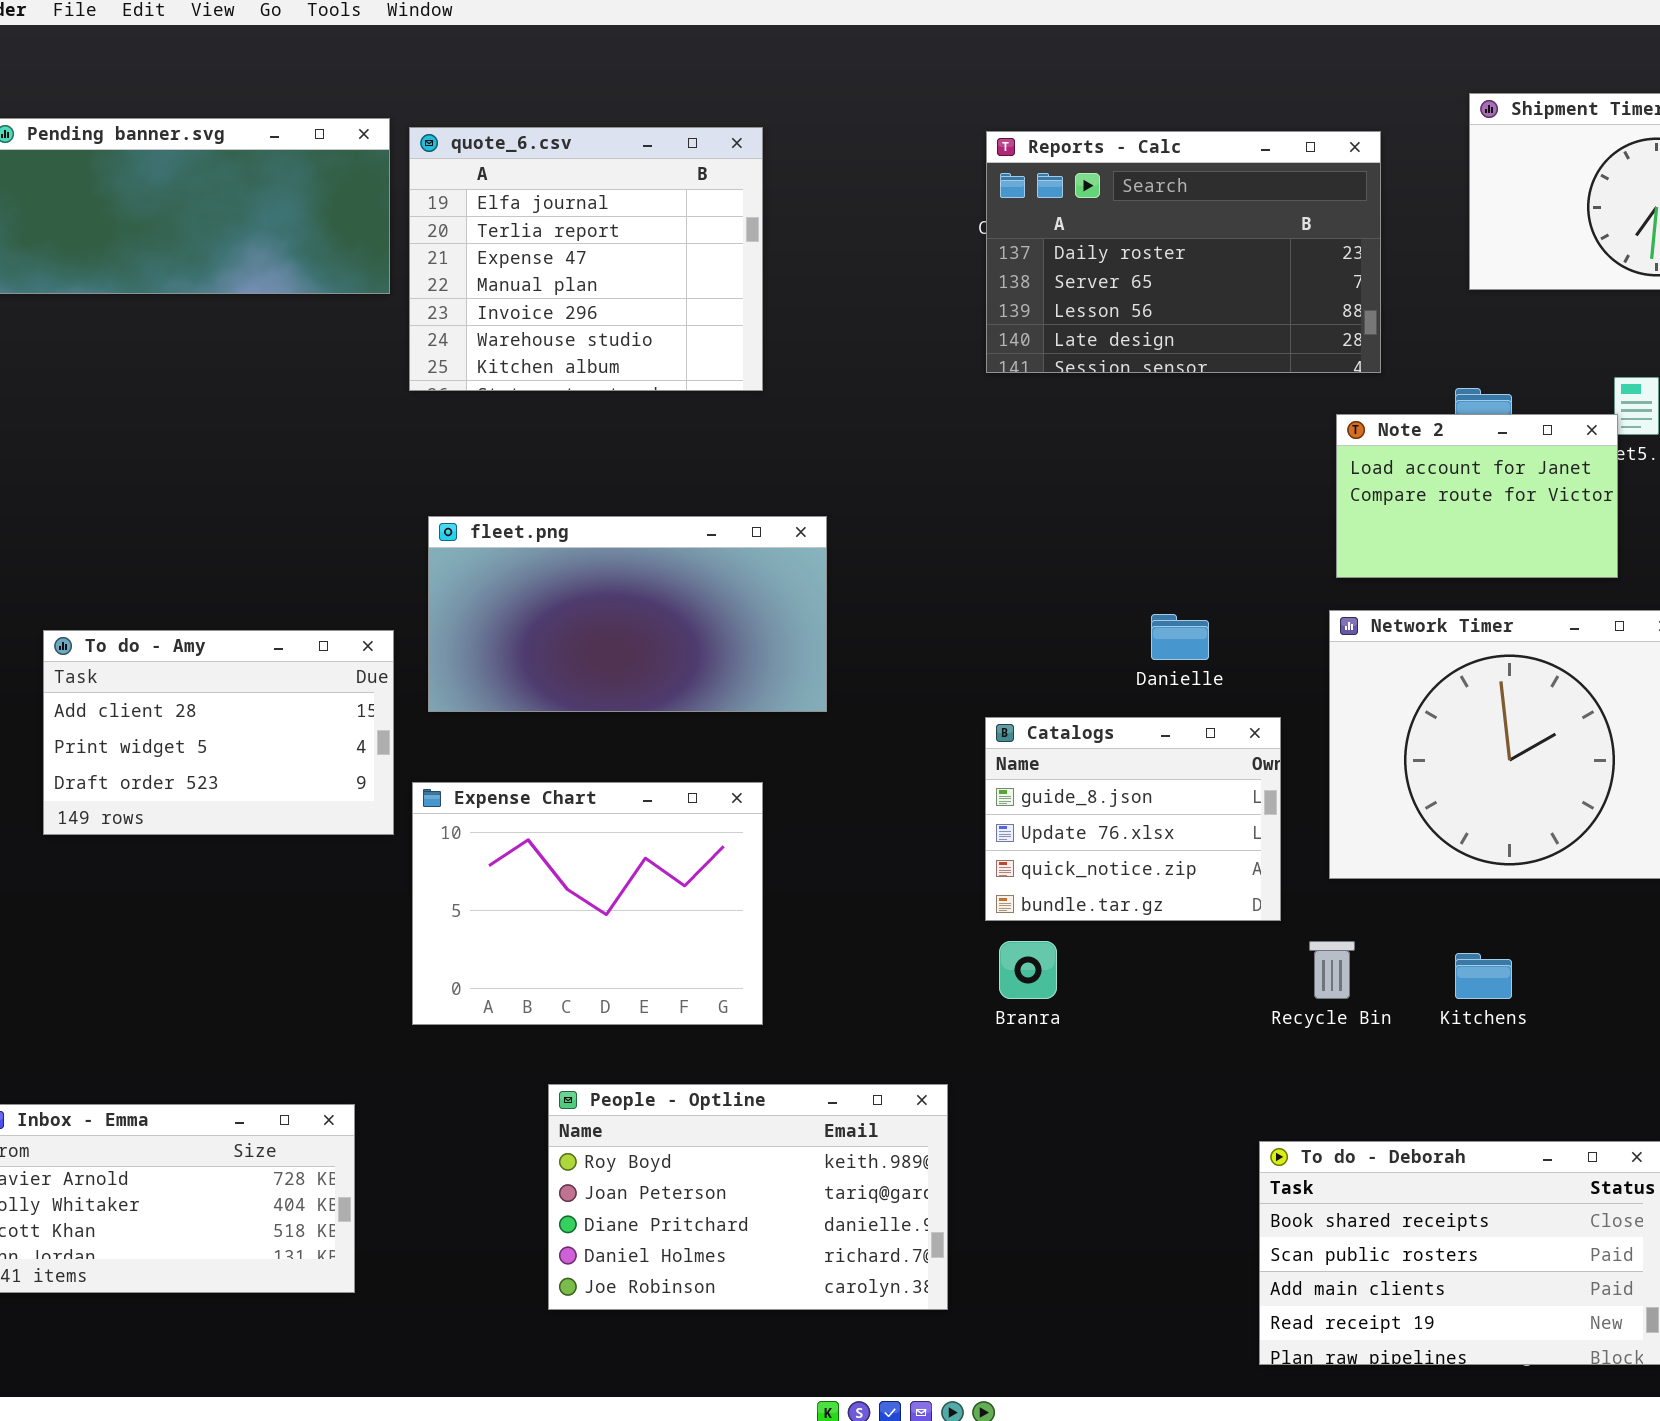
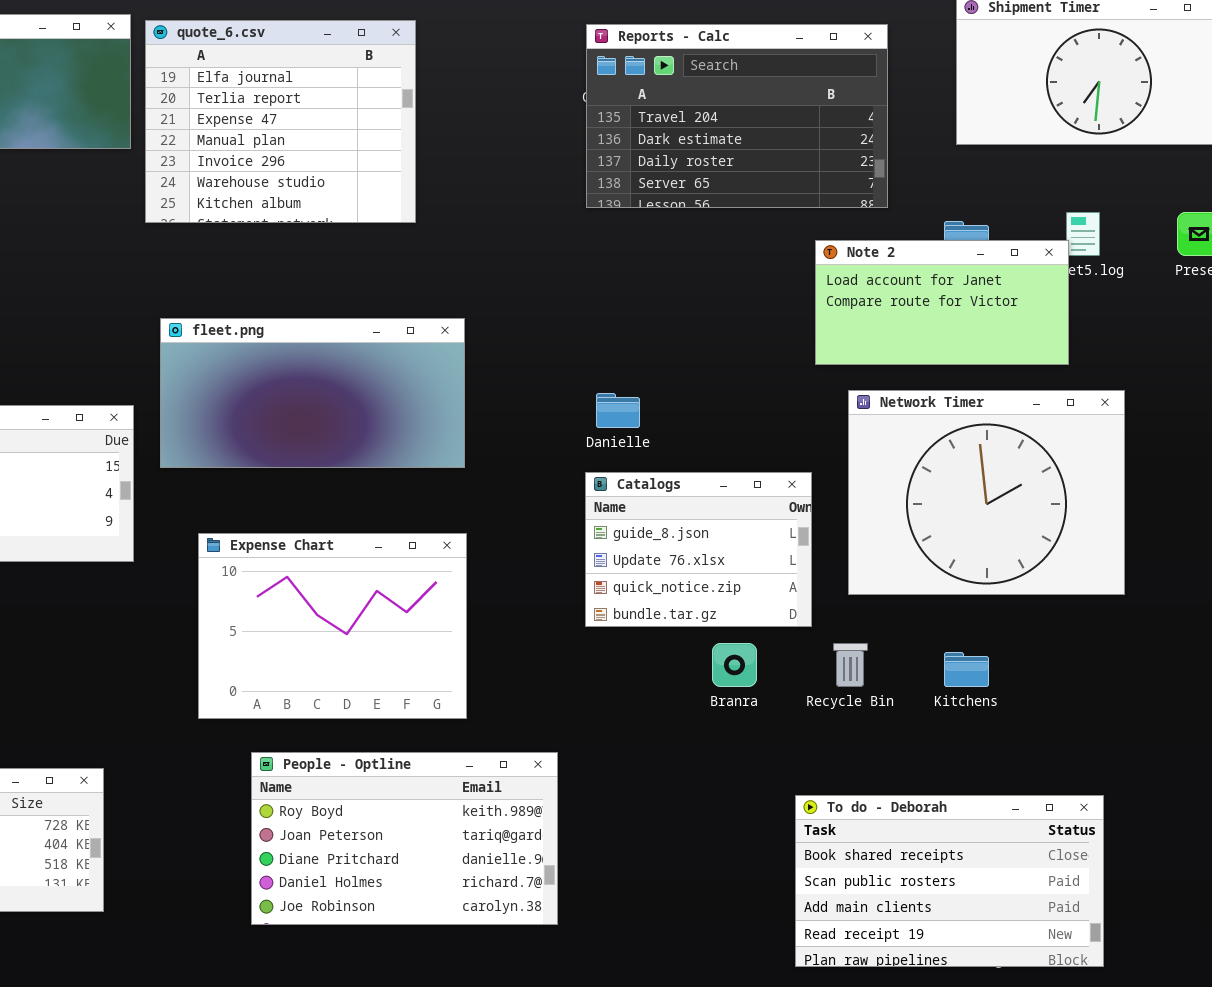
Reports - Calc: [986,131,1381,373] -> [586,24,888,208], scrolled up 2 rows
Note 2: [1336,414,1618,578] -> [815,240,1069,365], resized
Danielle: [1151,614,1209,660] -> [596,393,640,428], moved
Expense Chart: [412,782,763,1025] -> [198,533,467,719], moved
Branra: [999,941,1057,999] -> [712,643,757,687], moved

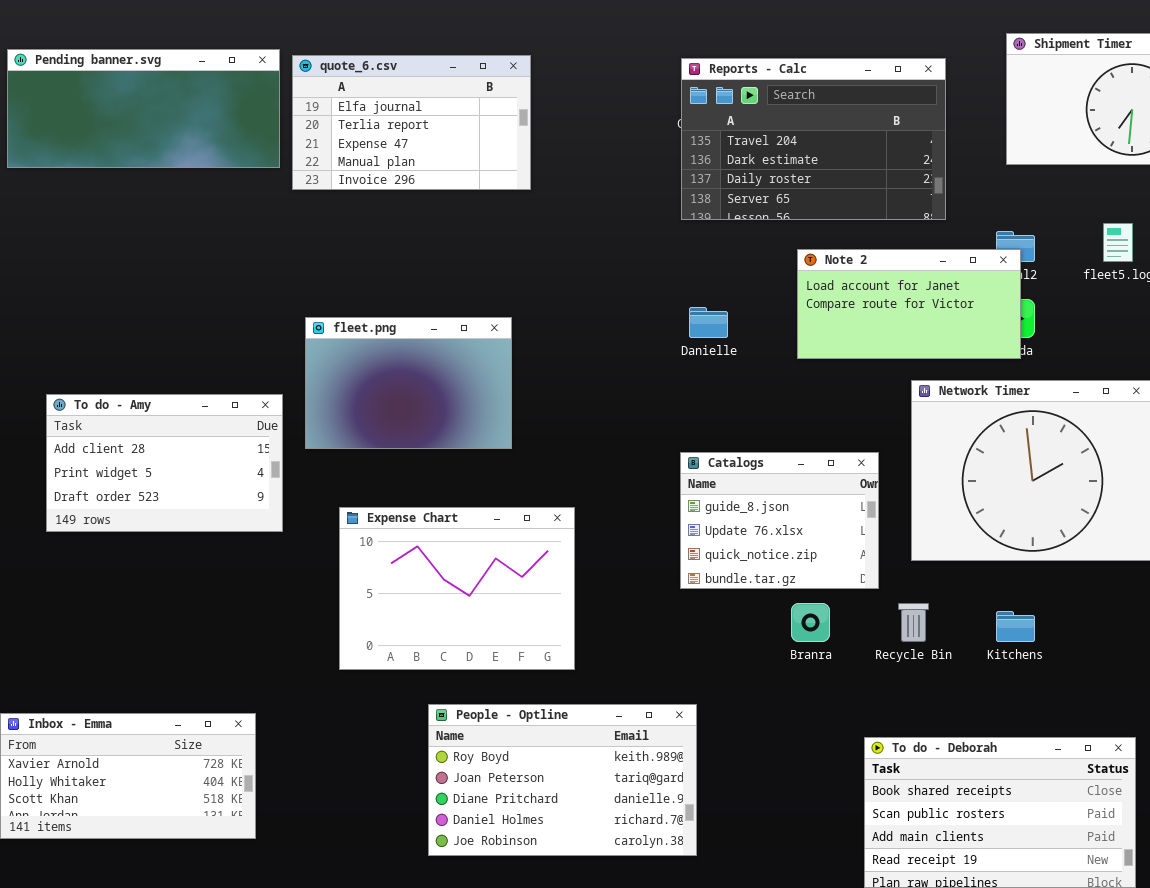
quote_6.csv: [145,20,416,223] -> [292,55,531,190], resized
Note 2: [815,240,1069,365] -> [797,249,1021,359], moved
fleet.png: [160,318,465,468] -> [305,317,512,449], resized
Danielle: [596,393,640,428] -> [689,307,728,338], moved
People - Optline: [251,752,558,925] -> [428,704,697,856], moved

